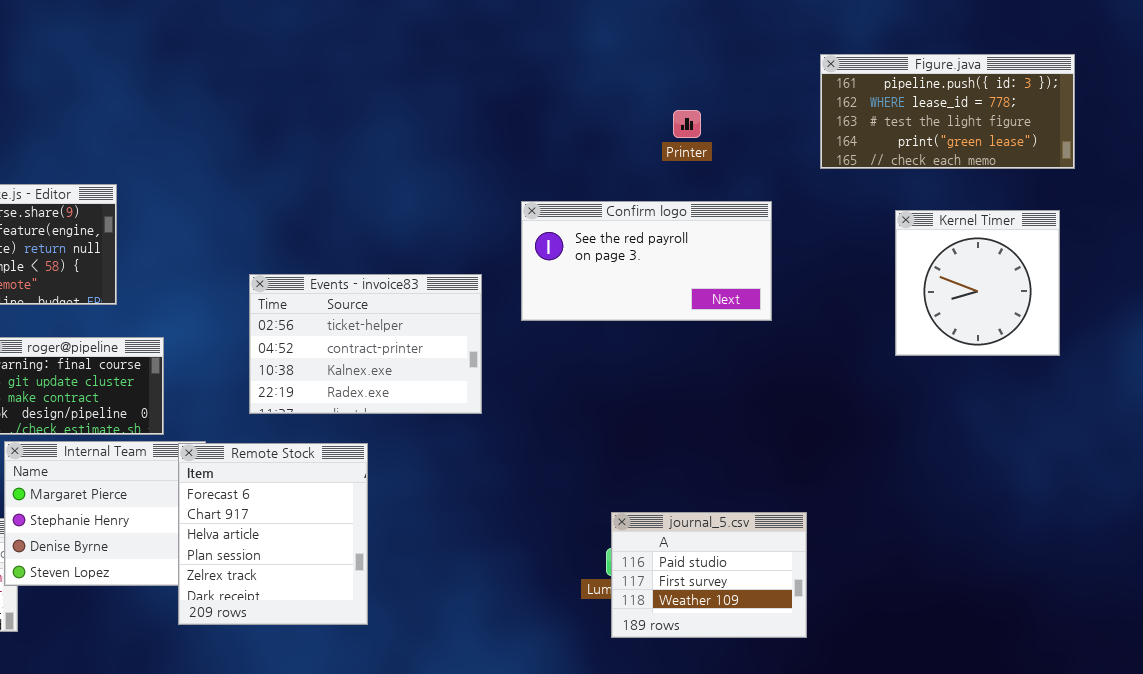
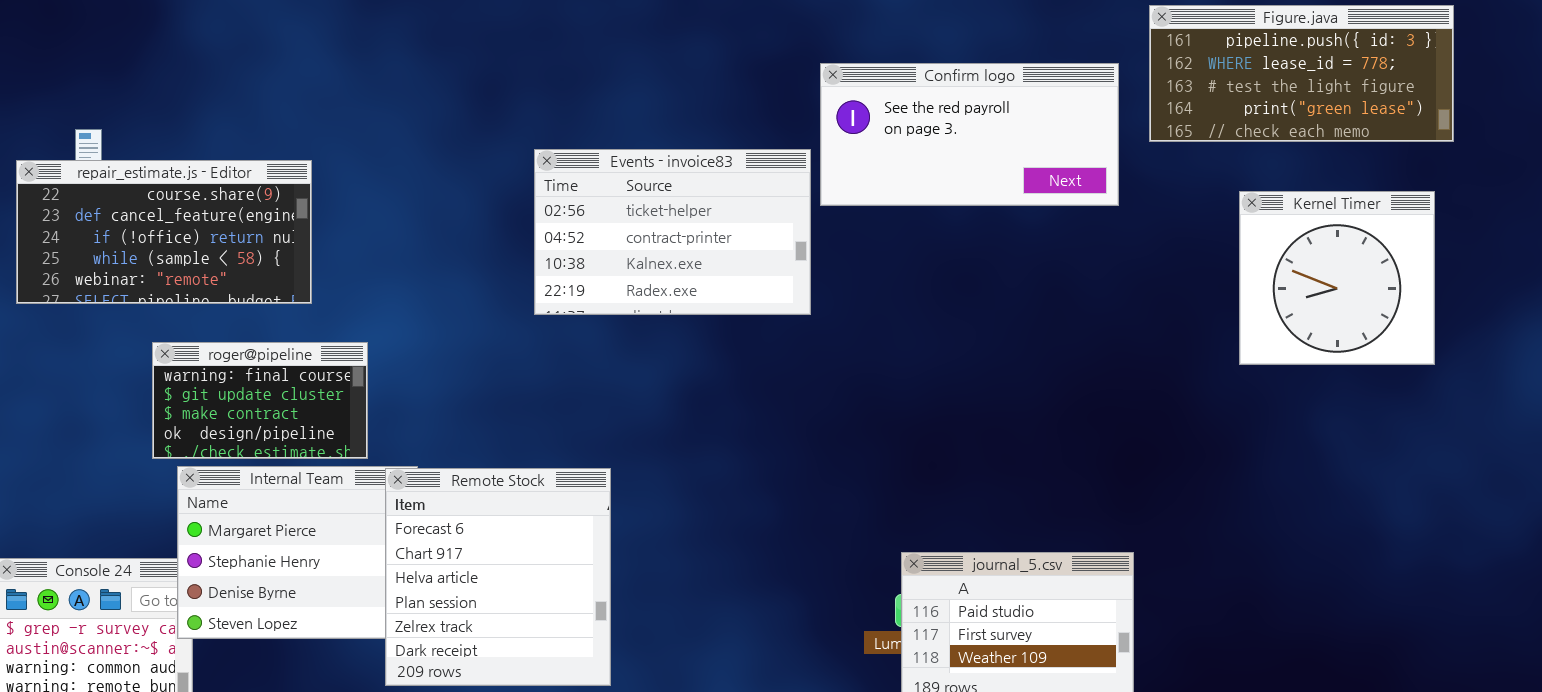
Confirm logo: [521,201,772,321] -> [820,63,1119,206], moved
Events - invoice83: [249,274,482,414] -> [534,149,811,315], moved

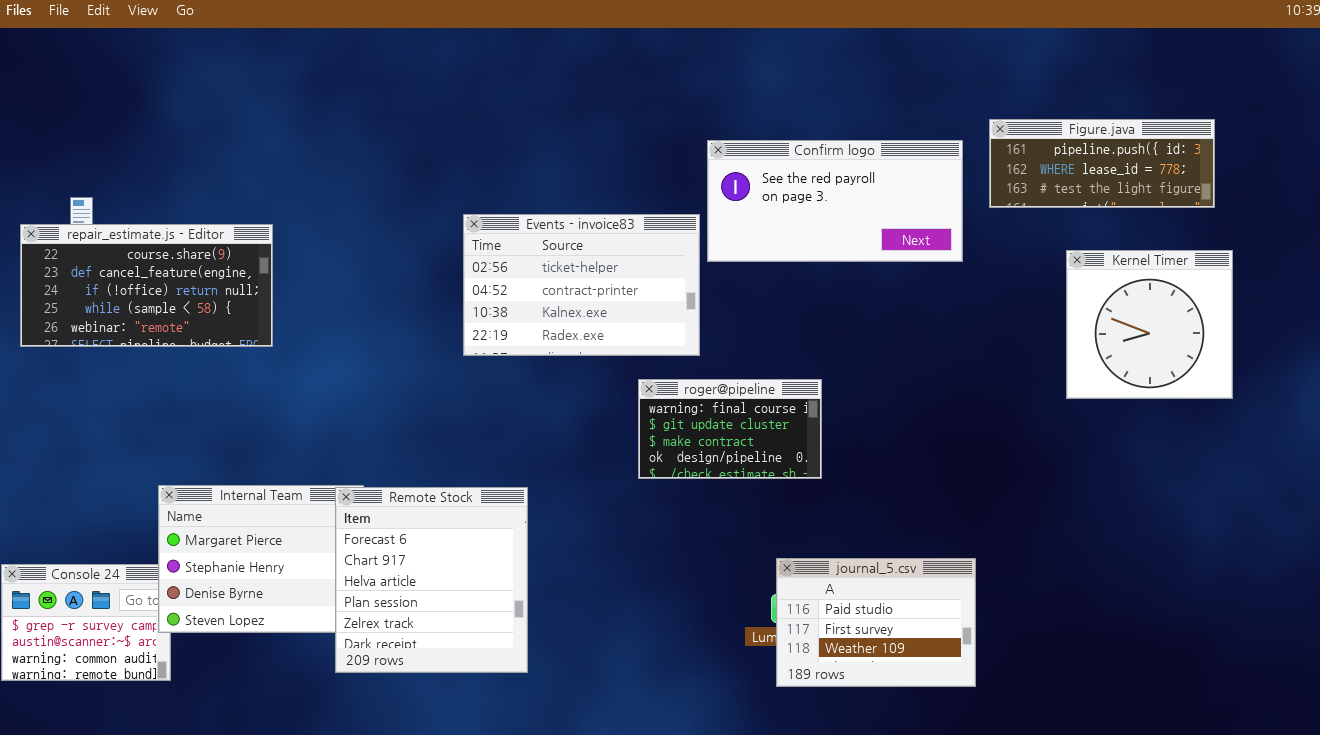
Figure.java: [1149,5,1454,142] -> [989,119,1215,208], resized
roger@pipeline: [152,342,368,459] -> [638,379,822,479], moved

